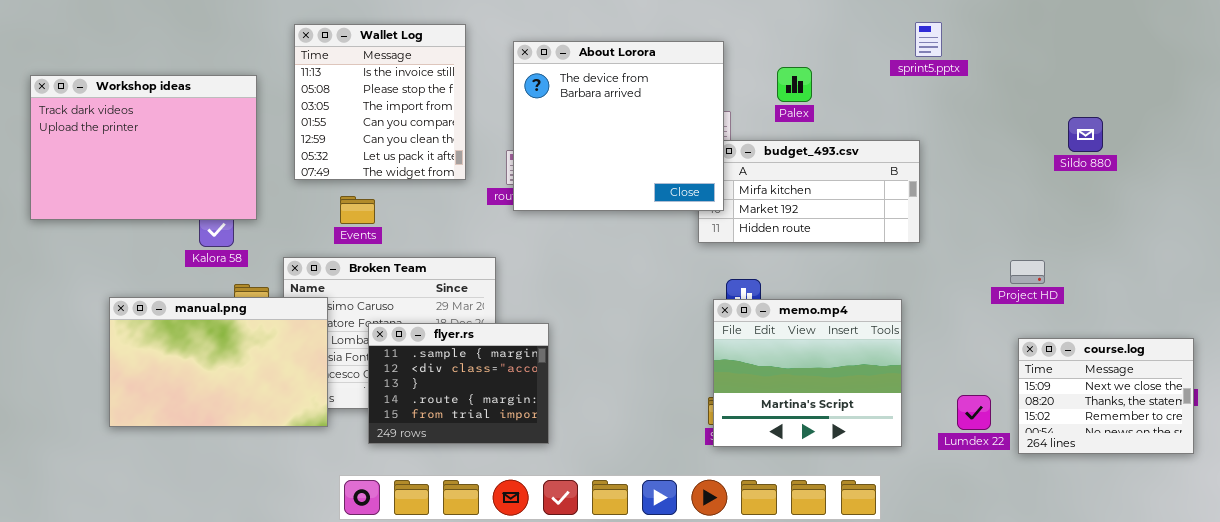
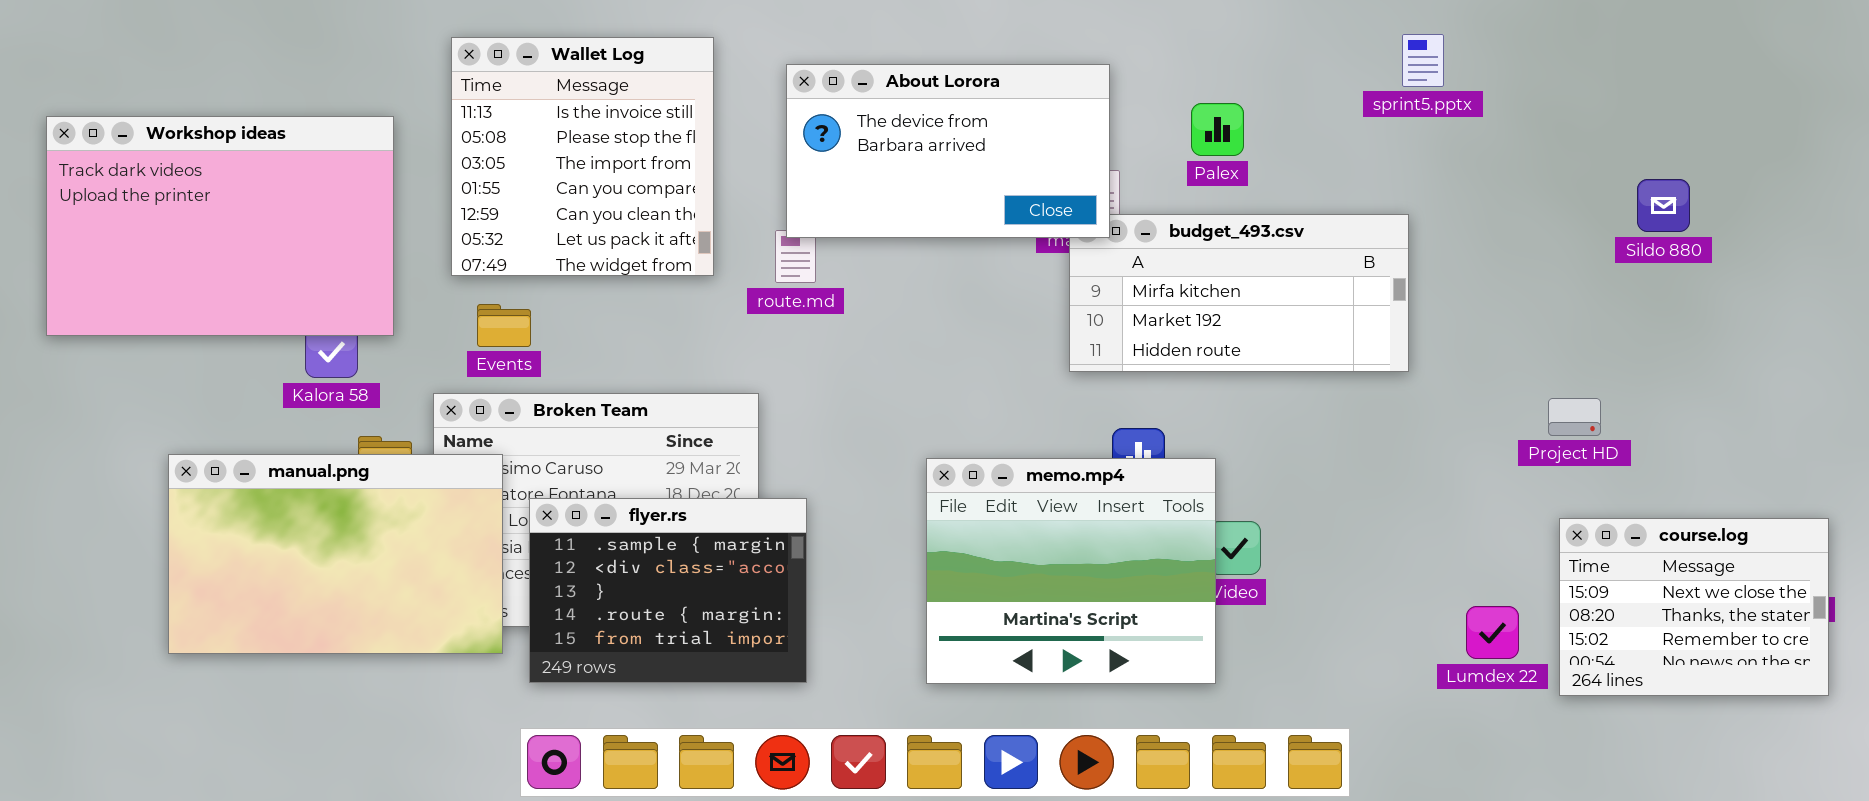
About Lorora: [513,41,724,211] -> [786,64,1110,238], resized
Events: [340,196,375,224] -> [477,304,531,347], moved
memo.mp4: [713,299,902,447] -> [926,458,1216,684], moved
flyer.rs: [368,323,549,444] -> [529,498,807,683], moved

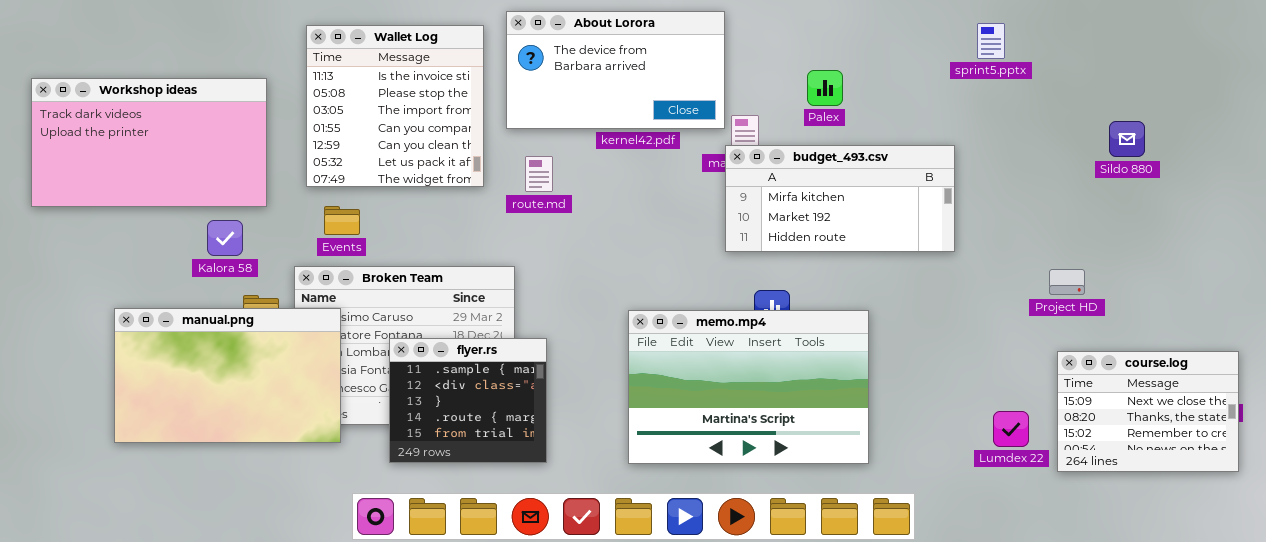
sprint5.pptx: [1402,34,1444,87] -> [977,23,1005,59], moved
About Lorora: [786,64,1110,238] -> [506,11,725,129], moved
Workshop ideas: [46,116,394,336] -> [31,78,267,207], resized
memo.mp4: [926,458,1216,684] -> [628,310,869,464], resized
flyer.rs: [529,498,807,683] -> [389,338,547,463], resized

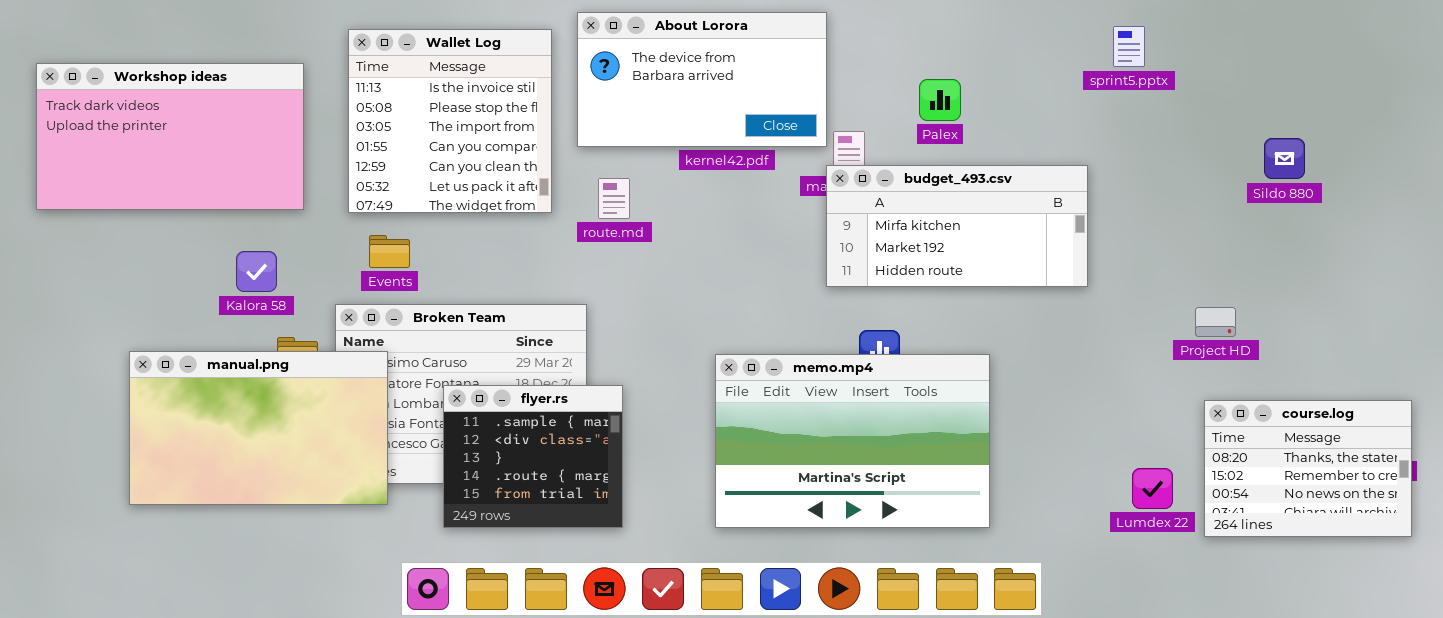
Workshop ideas: [31,78,267,207] -> [36,63,304,210], moved
course.log: [1057,351,1239,472] -> [1204,400,1412,537], scrolled down 1 row

